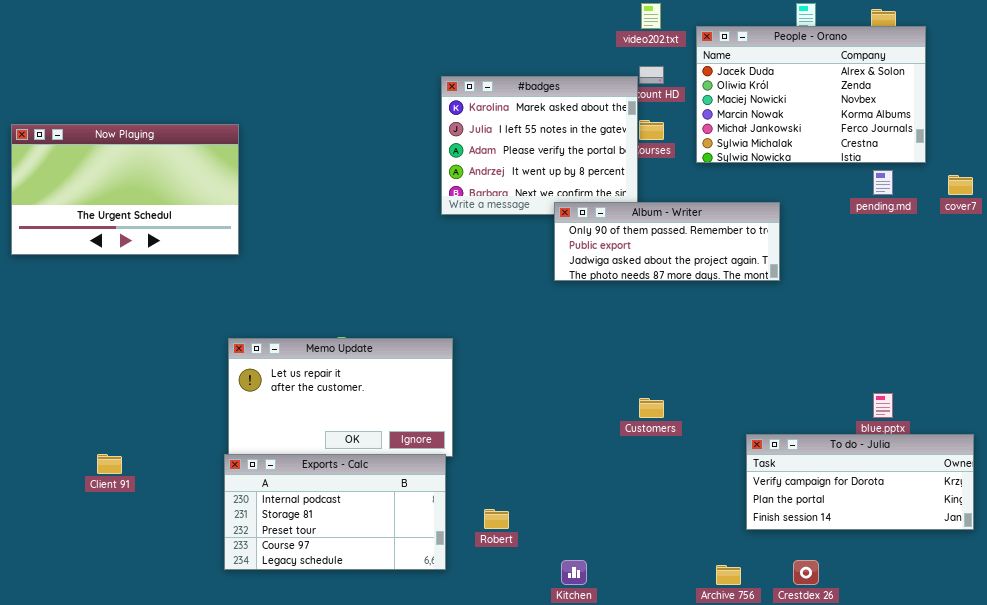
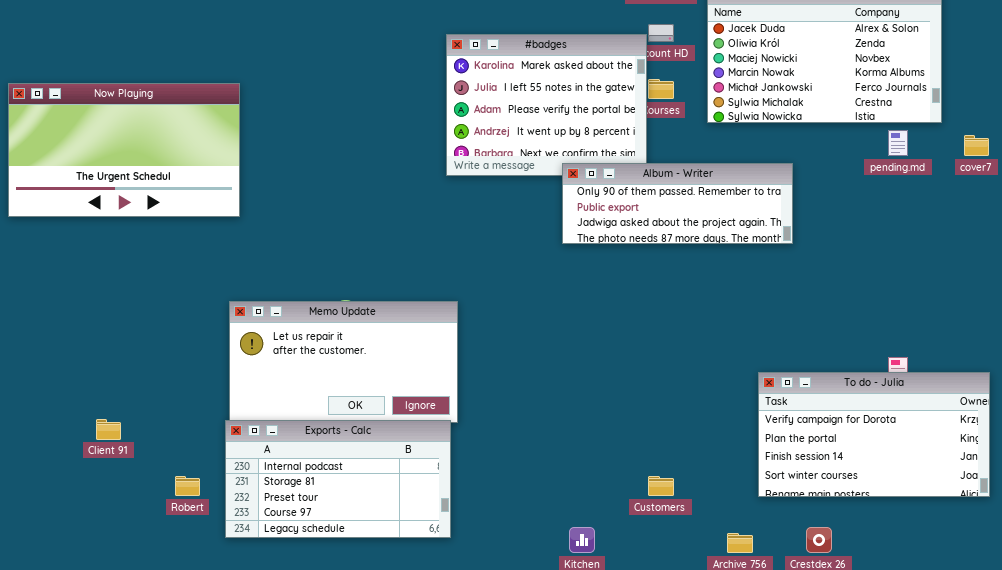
Customers: [639,398,664,418] -> [648,476,674,496], moved
To do - Julia: [746,434,974,530] -> [758,372,990,497], resized
Robert: [484,509,509,529] -> [175,476,200,496], moved

